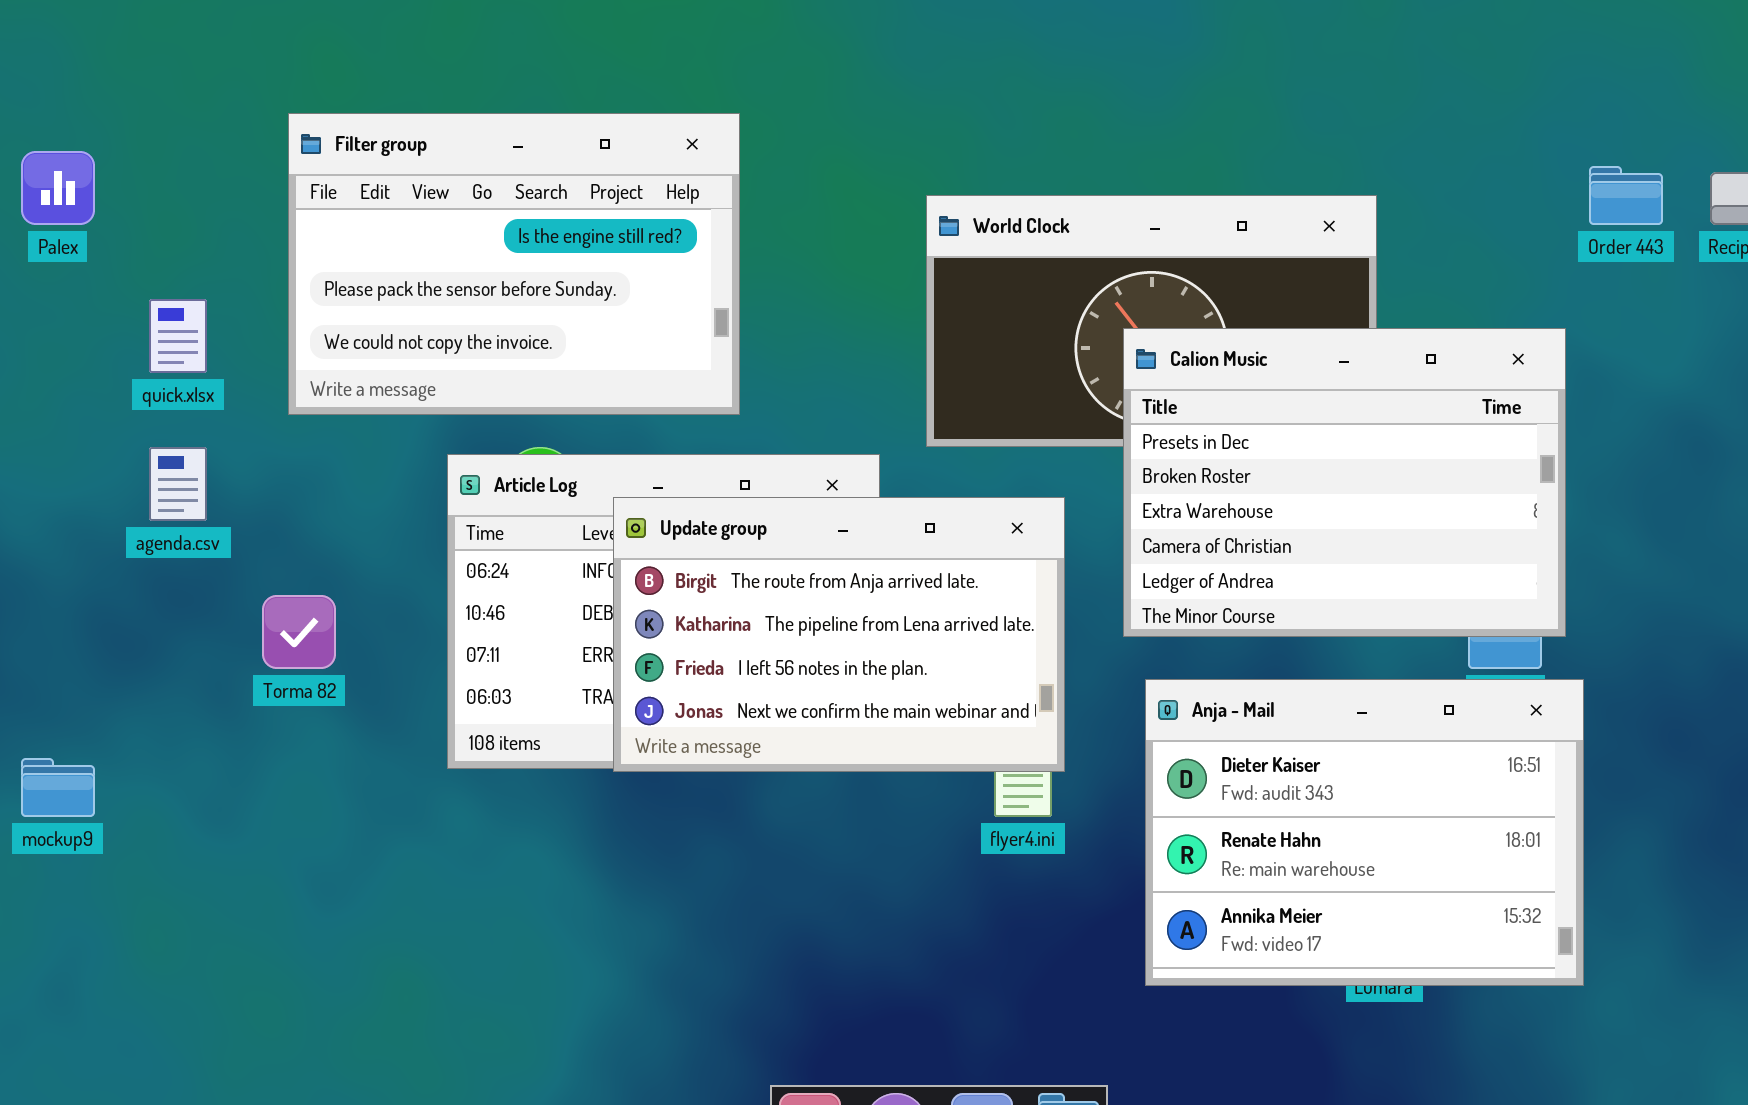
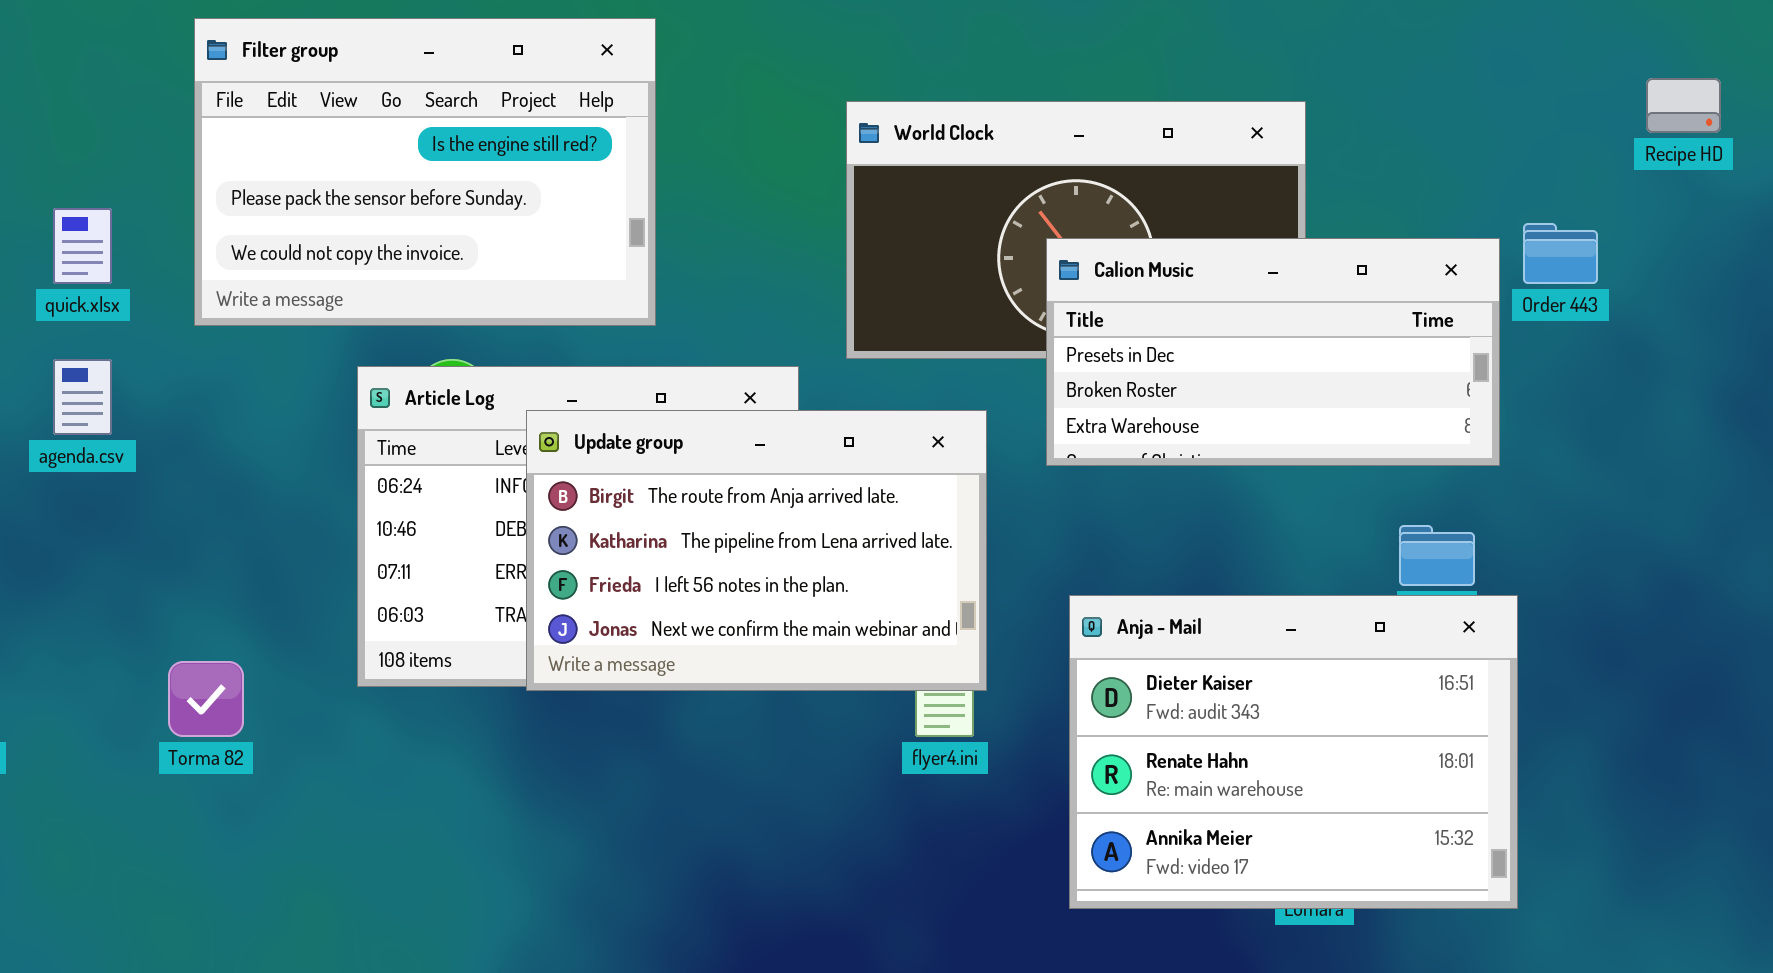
Order 443: [1589,166,1663,225] -> [1523,223,1598,284], moved
Calion Music: [1123,328,1566,637] -> [1046,238,1500,466], resized
Torma 82: [262,595,336,669] -> [168,661,244,737], moved

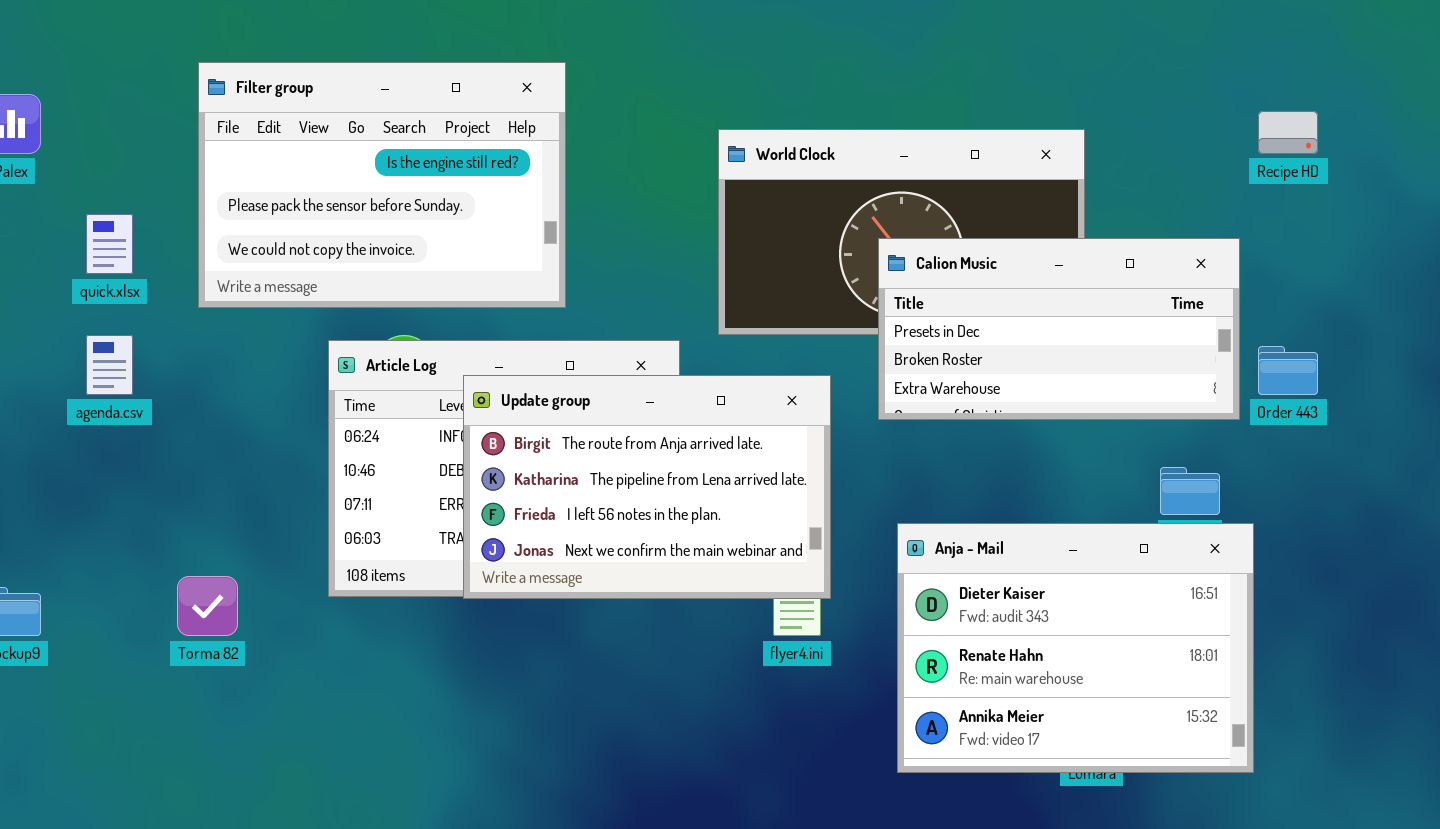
Recipe HD: [1646,78,1721,133] -> [1258,111,1318,154], moved
Order 443: [1523,223,1598,284] -> [1258,346,1318,395], moved

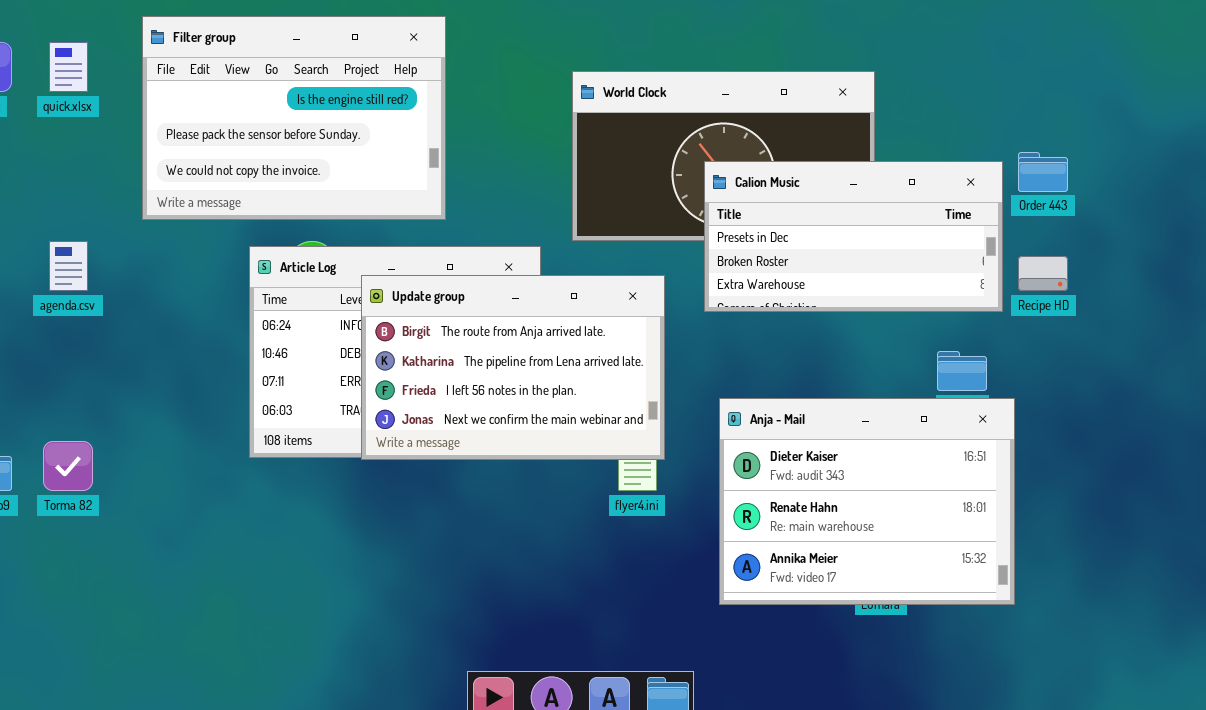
Recipe HD: [1258,111,1318,154] -> [1018,256,1068,291], moved
quick.xlsx: [86,214,133,274] -> [49,42,88,92], moved
Order 443: [1258,346,1318,395] -> [1018,152,1068,192], moved
Torma 82: [177,576,238,636] -> [43,441,93,491], moved

